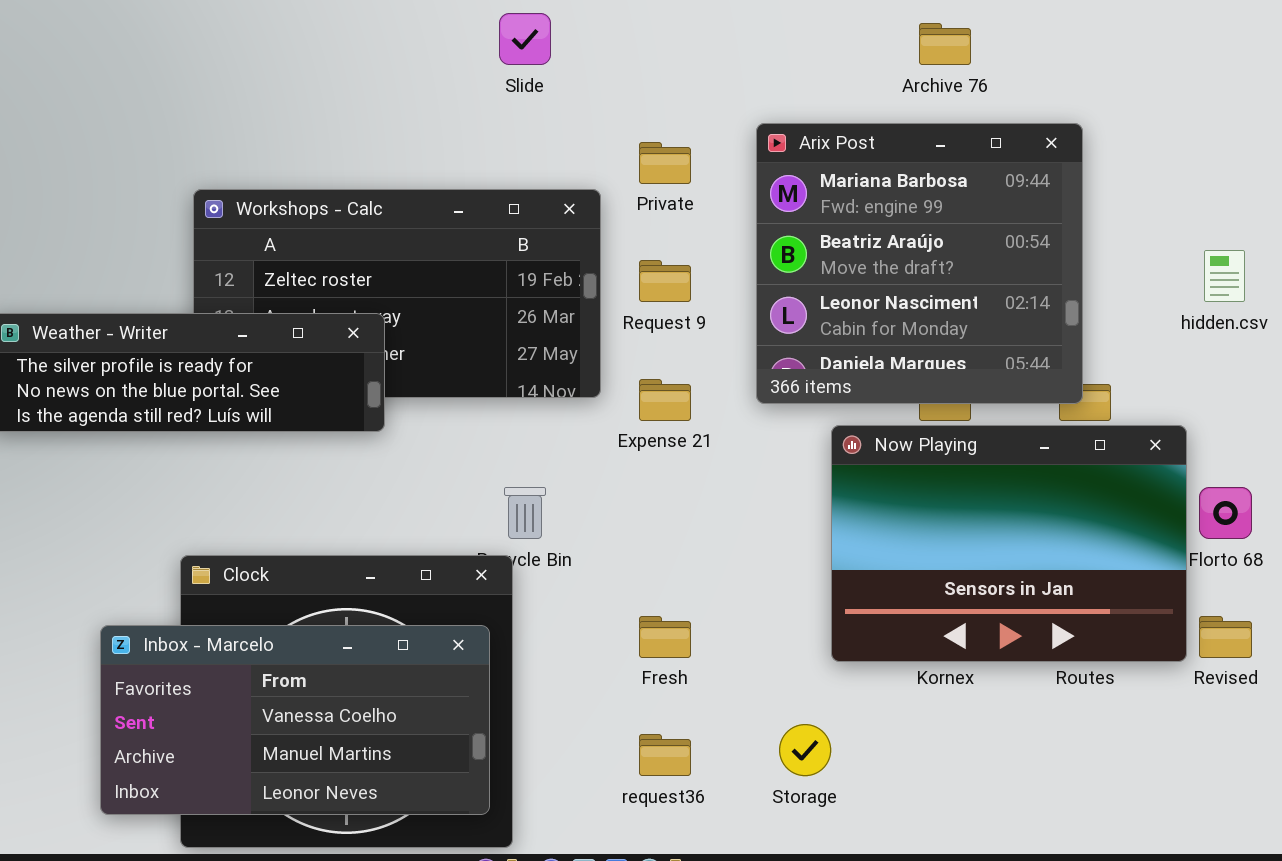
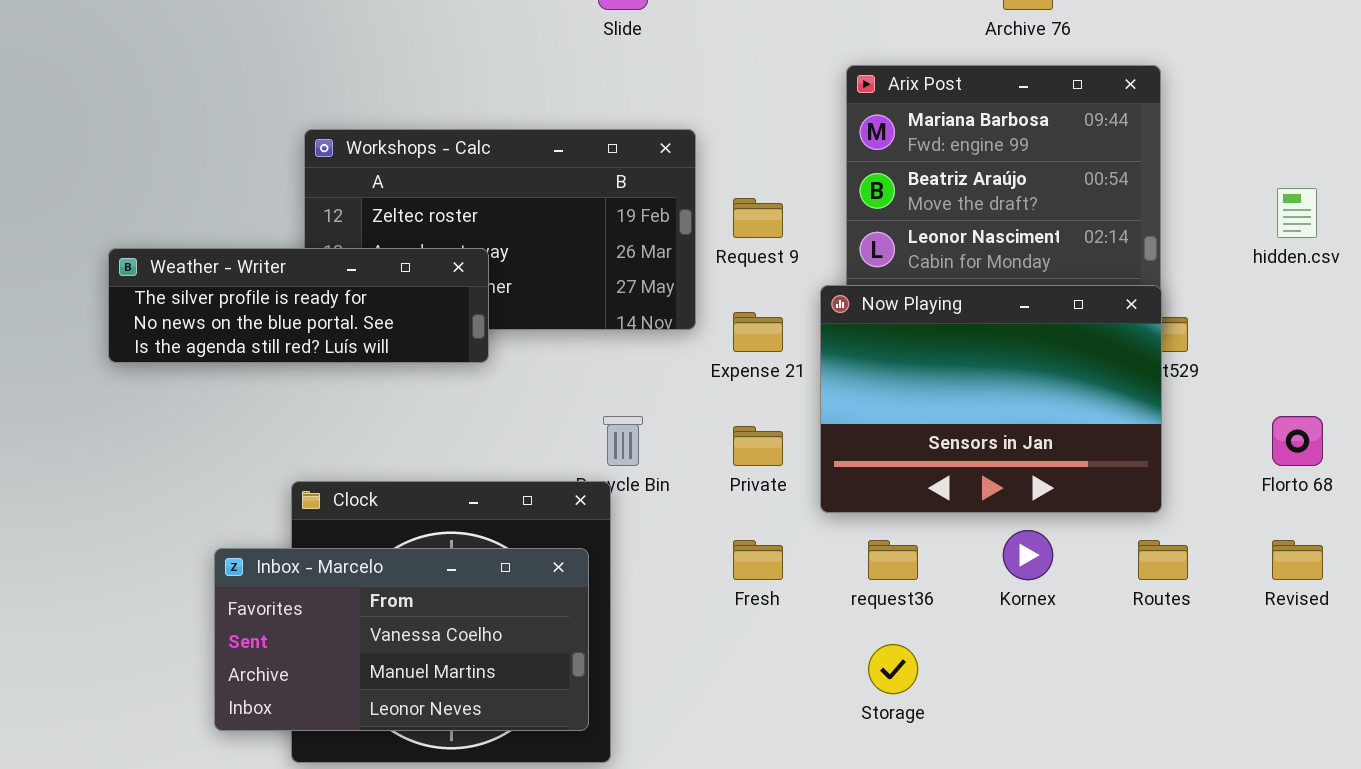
Private: [639,142,691,184] -> [733,426,783,466], moved
Now Playing: [831,425,1187,662] -> [820,285,1162,513], moved
request36: [639,734,691,776] -> [868,540,918,580], moved

